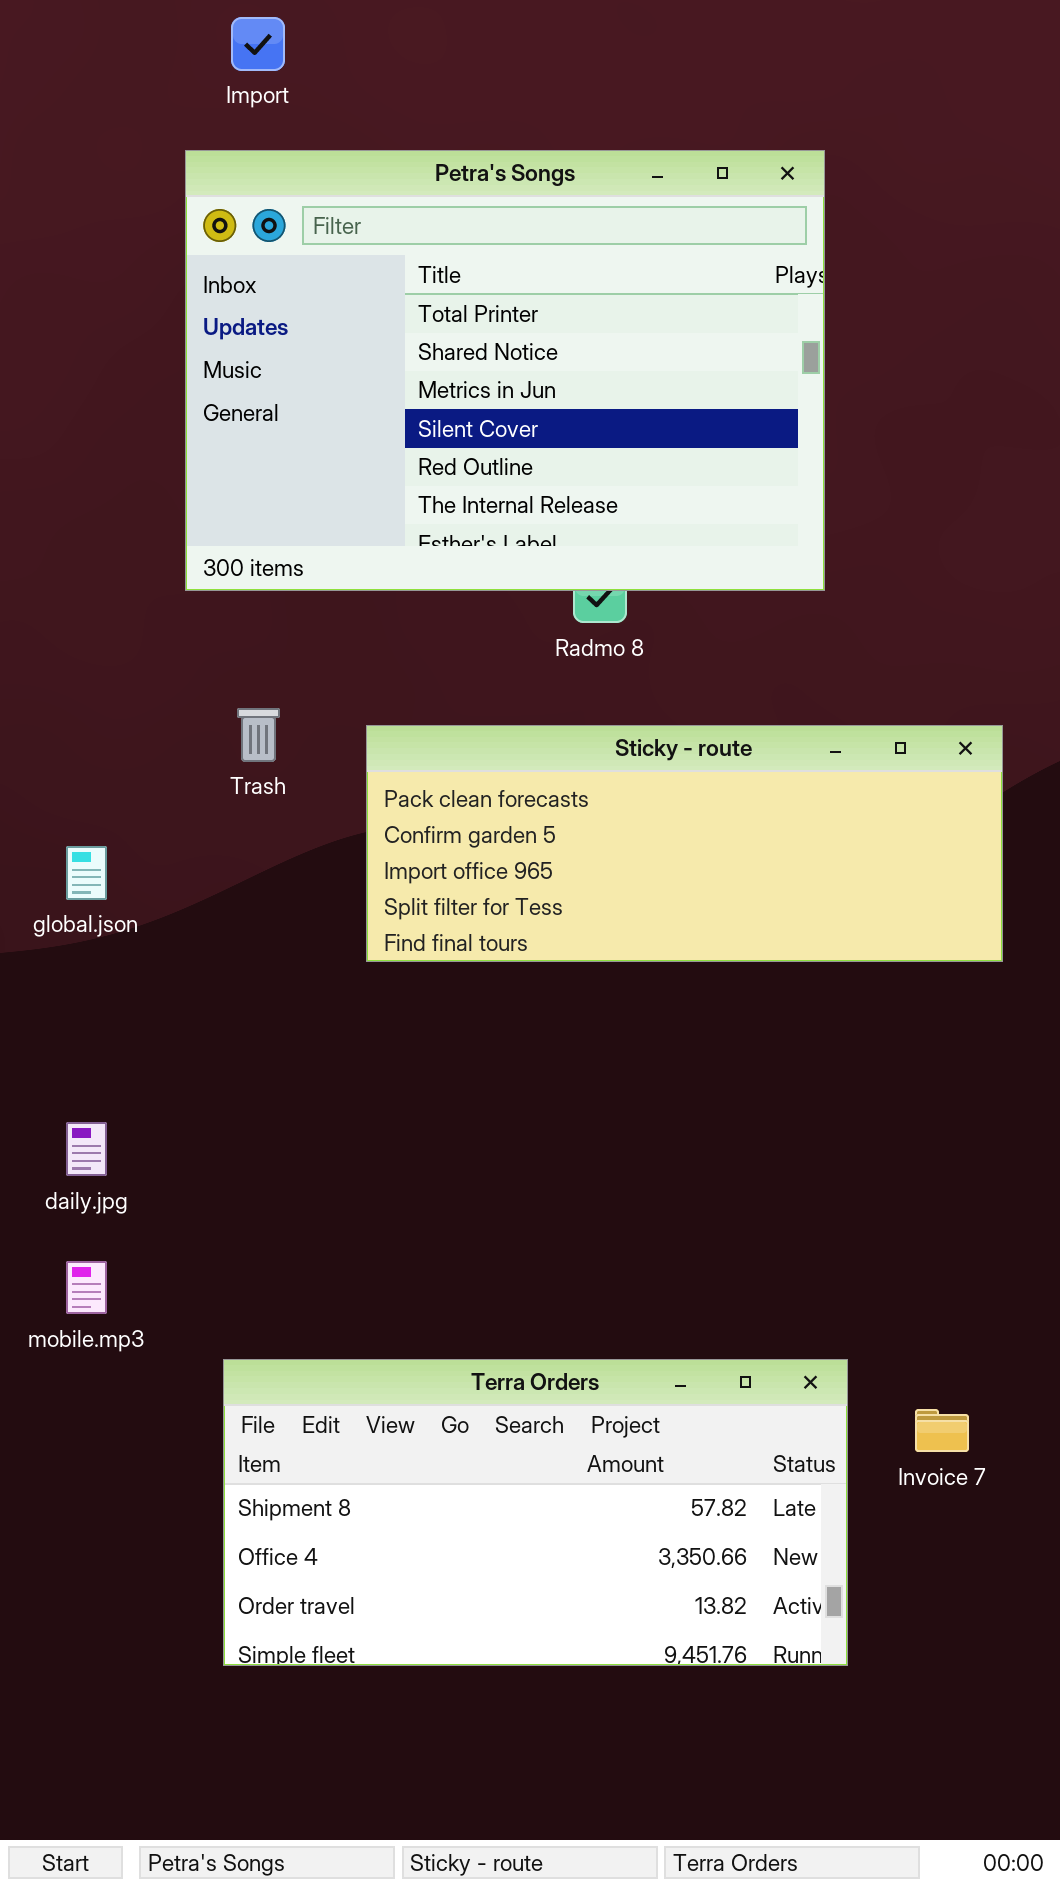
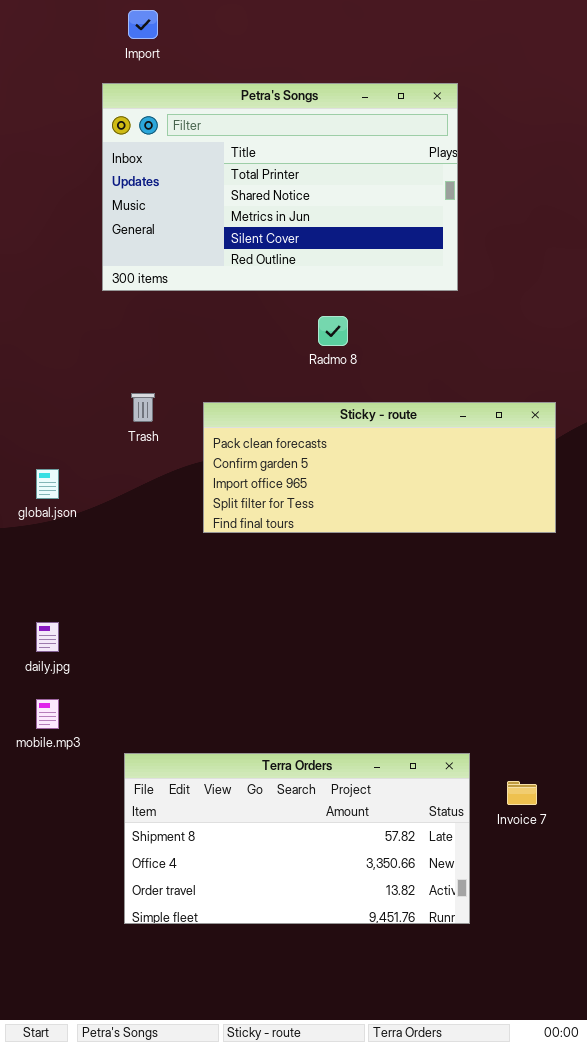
Petra's Songs: [185,150,825,591] -> [102,83,458,291], resized

